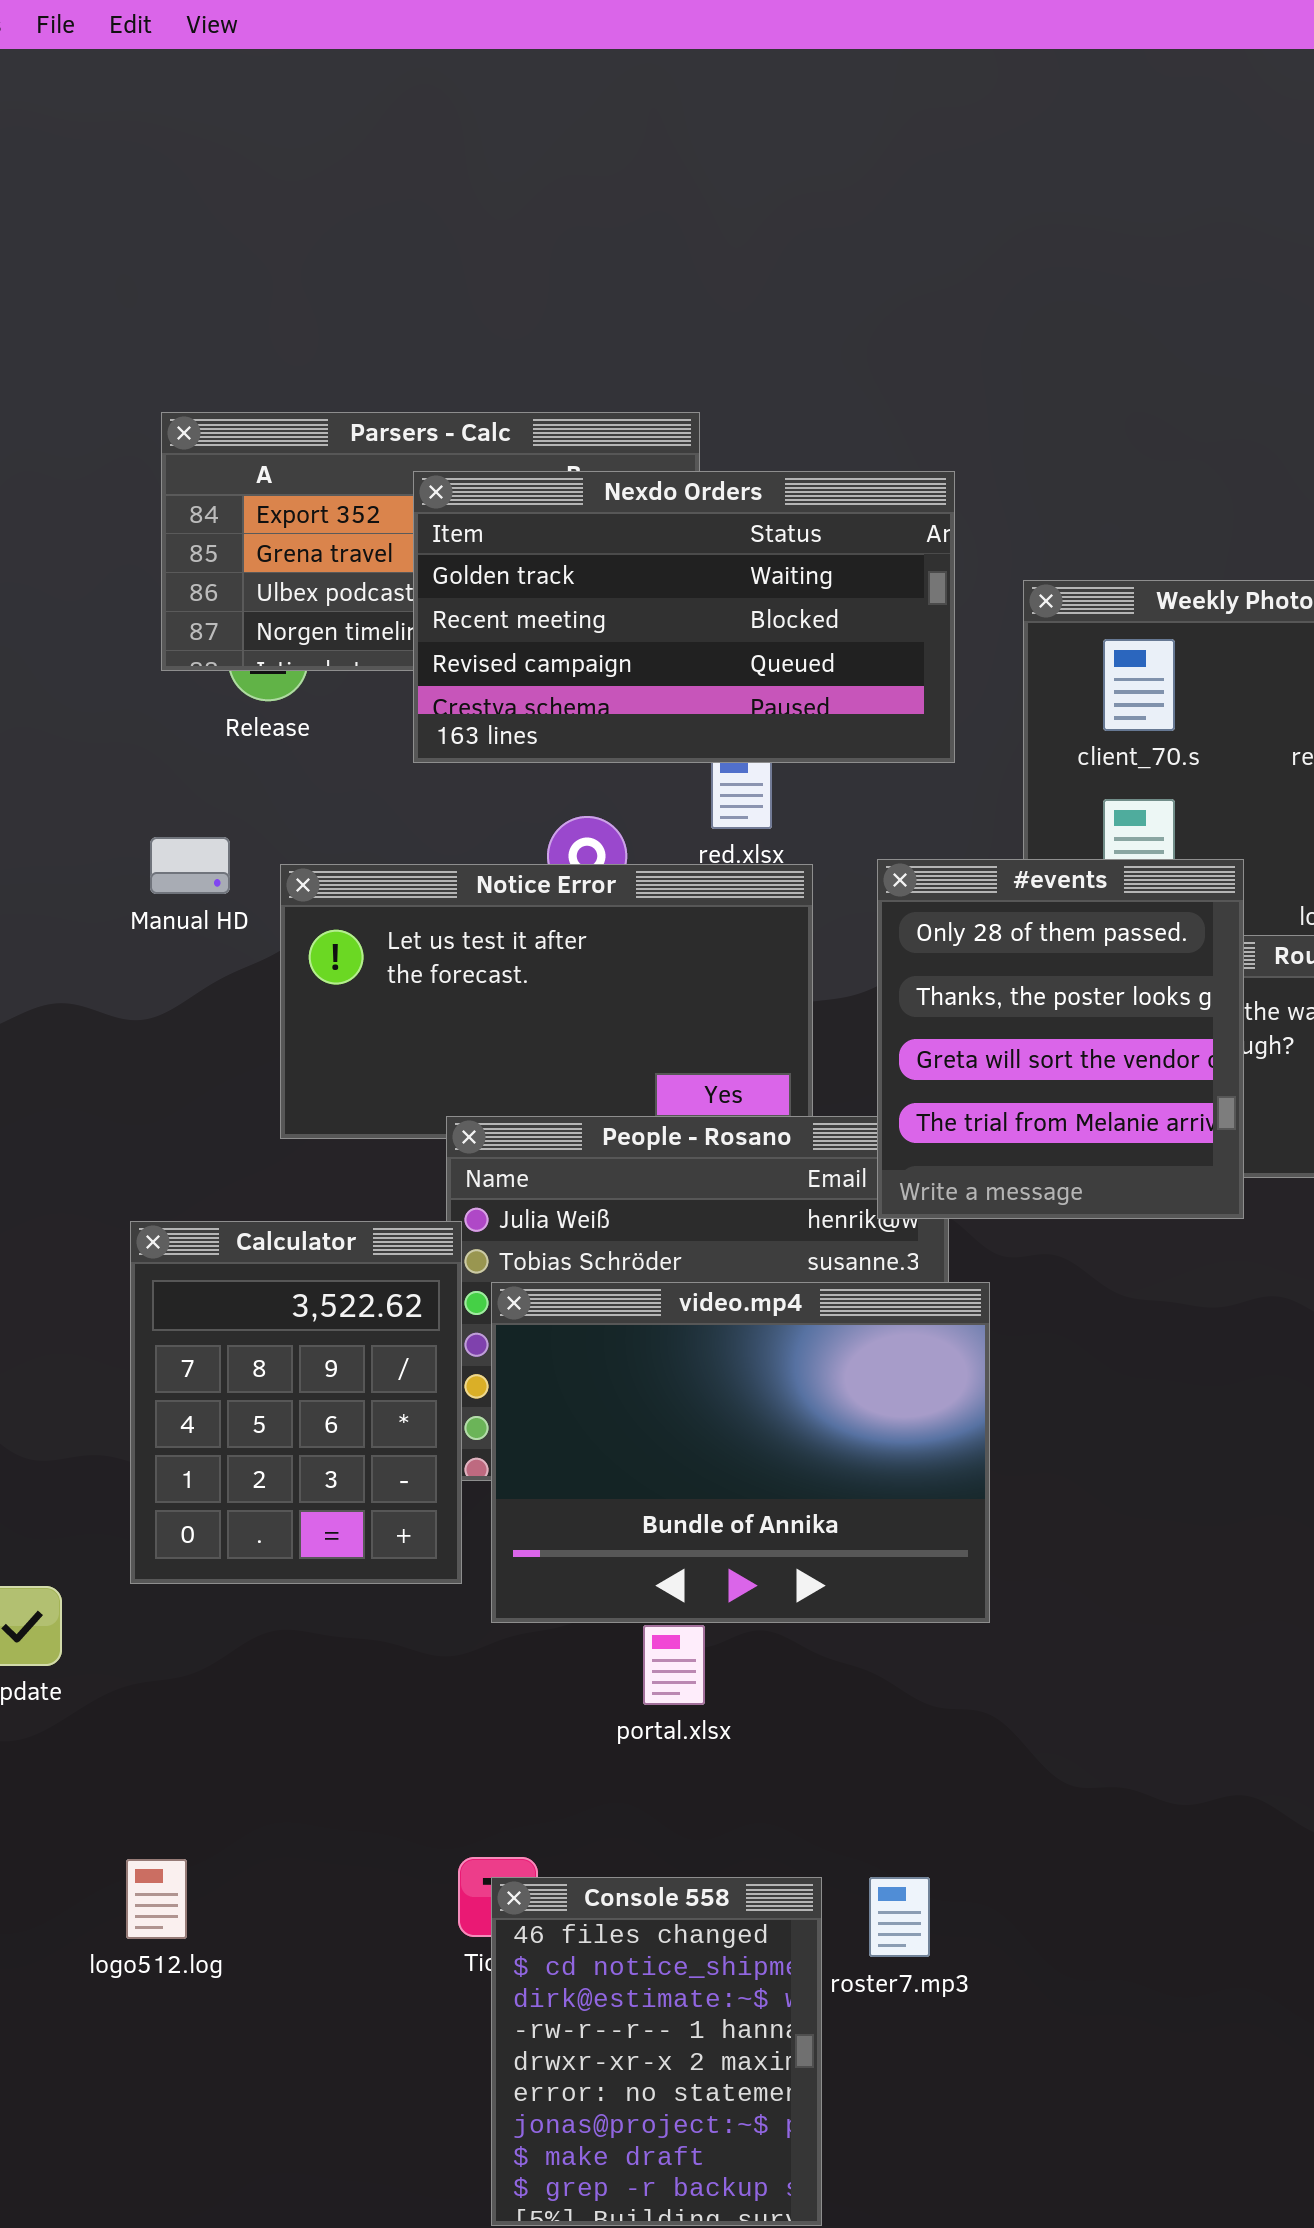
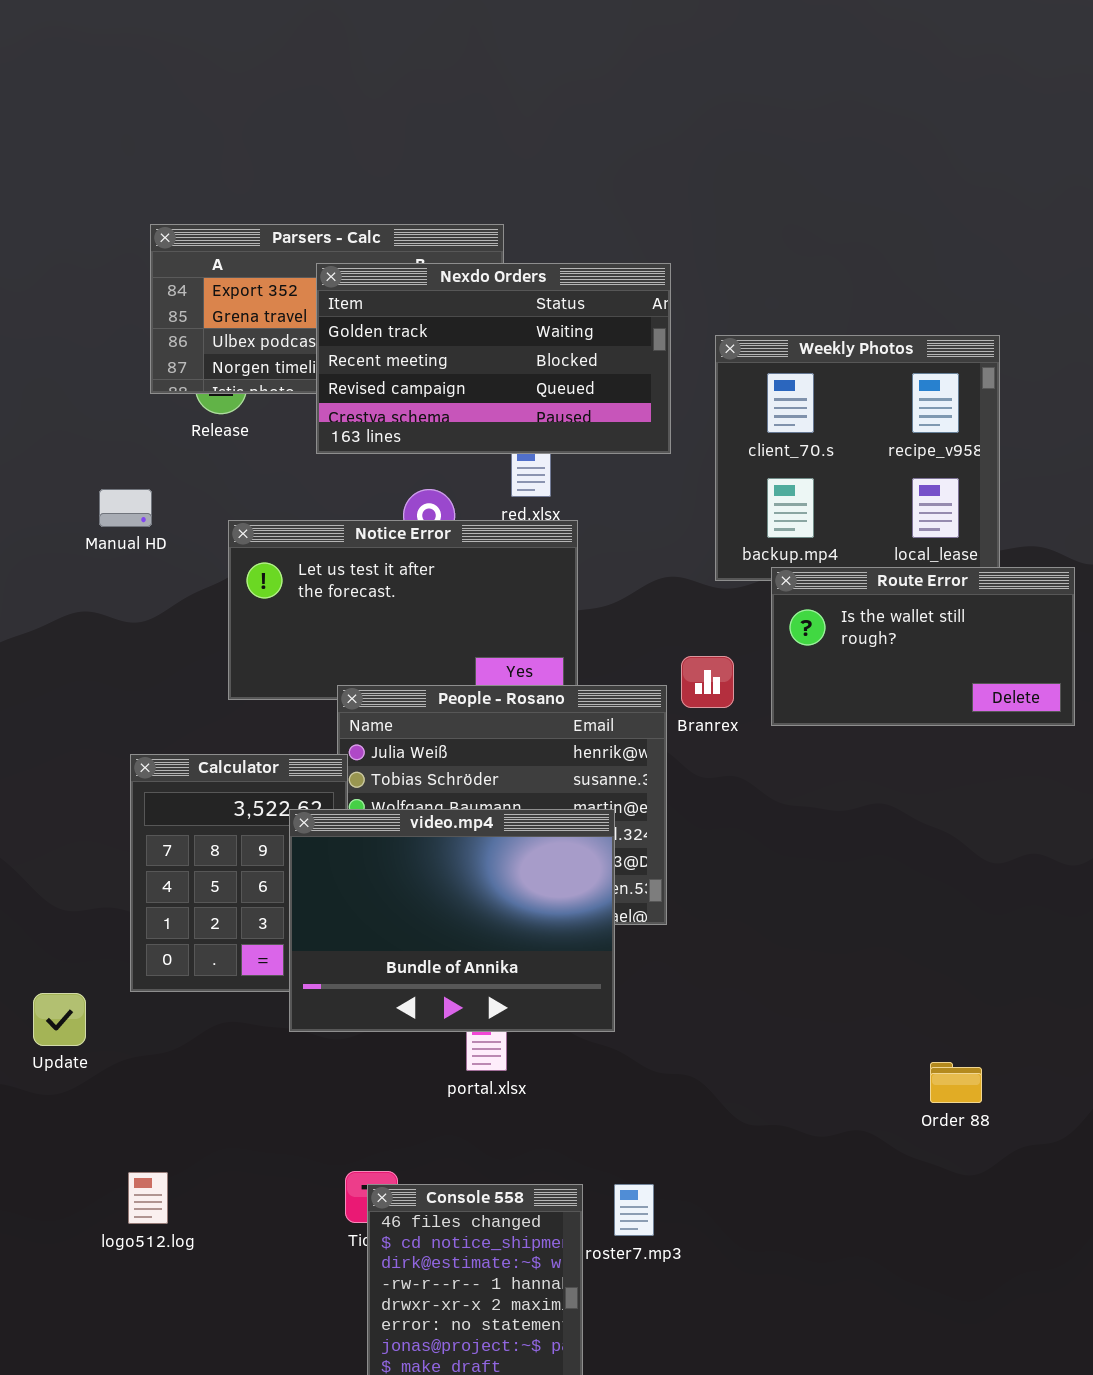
Manual HD: [150,837,230,894] -> [99,489,152,527], moved
#events: [877,859,1244,1219] -> none, closed
video.mp4: [491,1282,990,1623] -> [289,809,615,1032], moved

